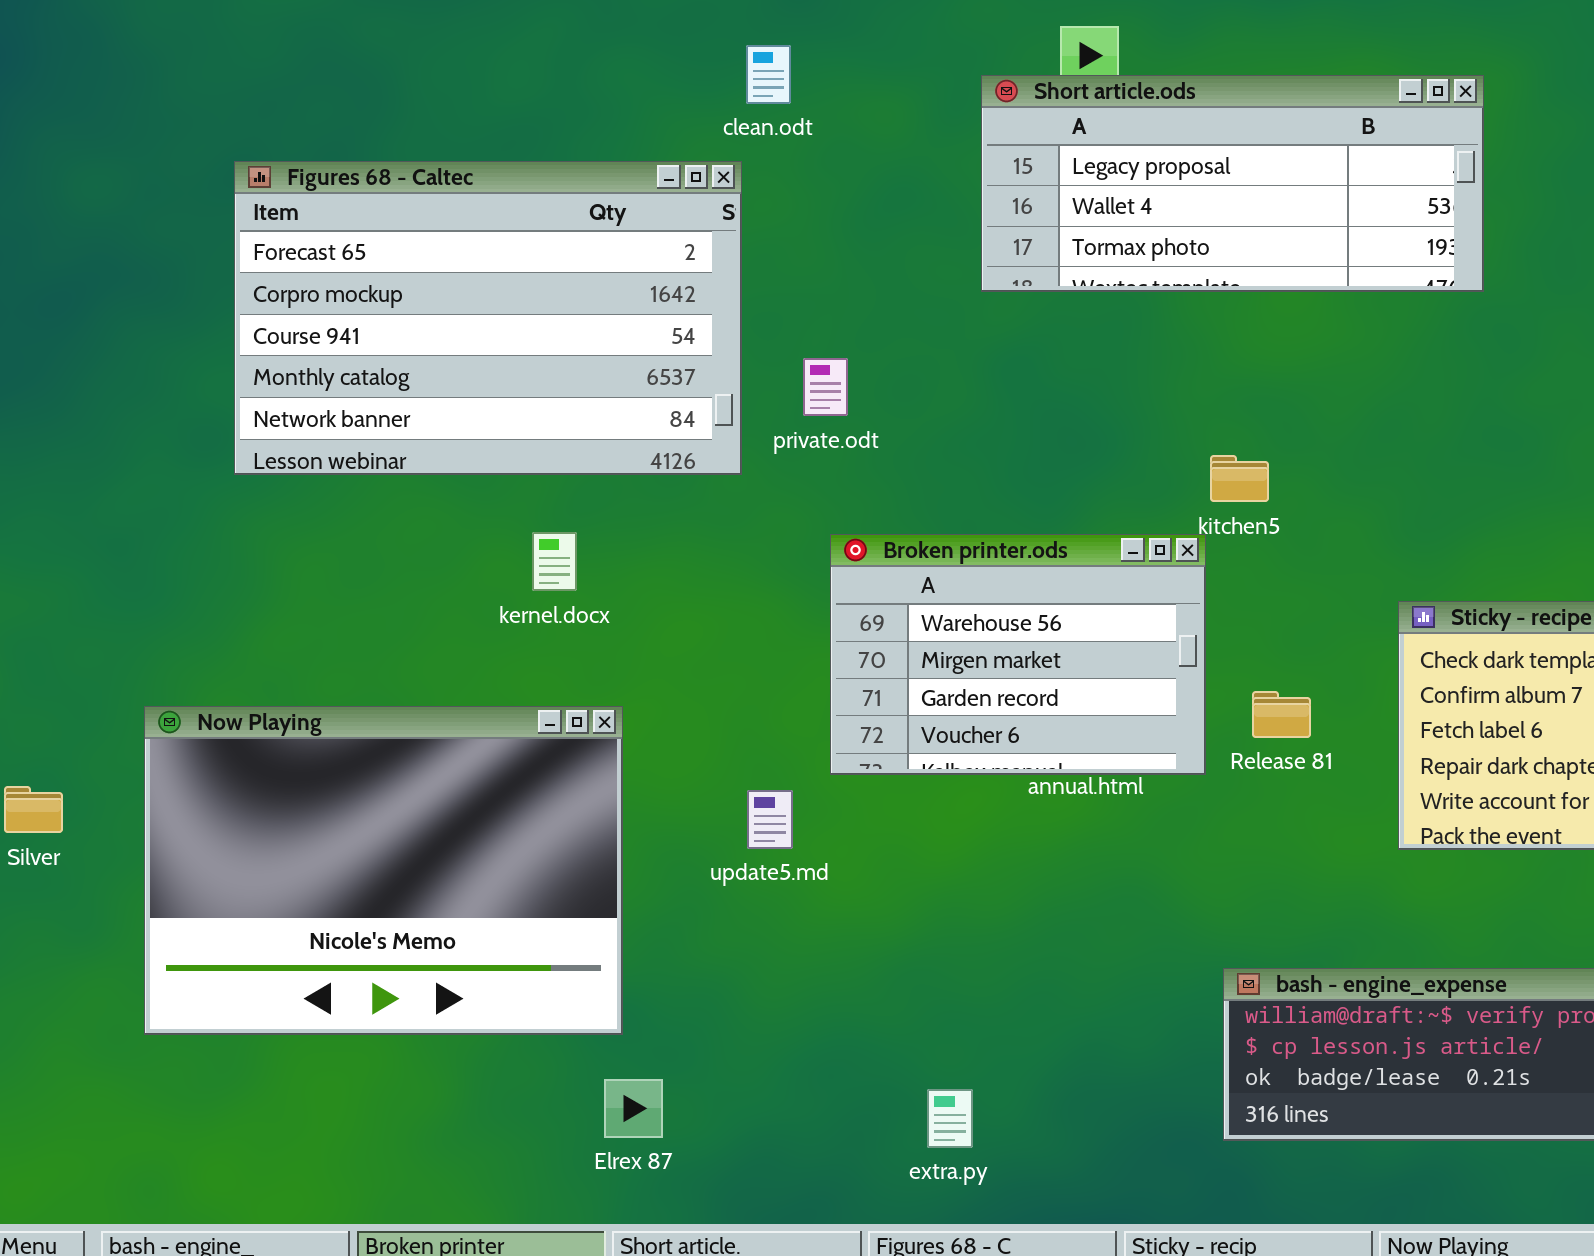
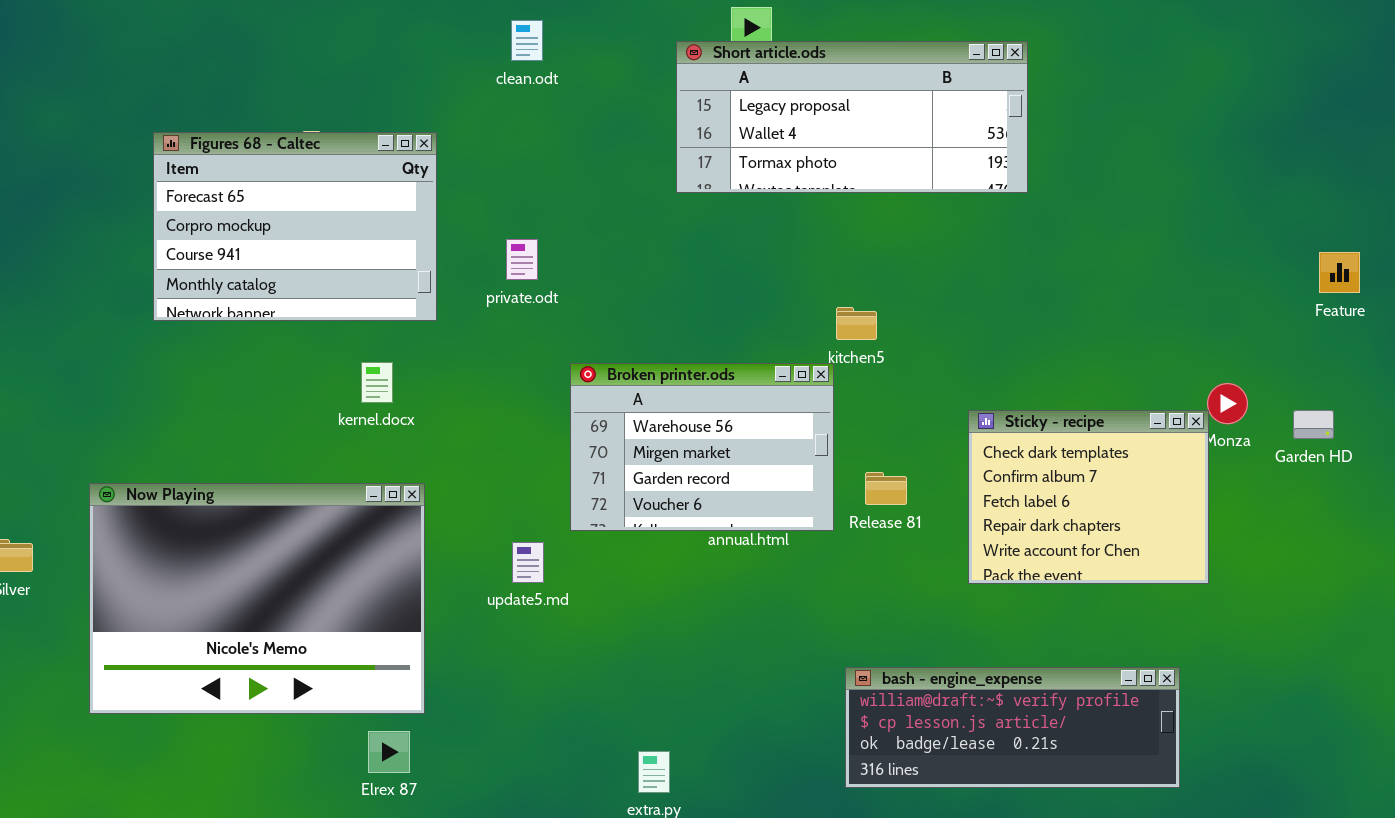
Figures 68 - Caltec: [234,161,742,475] -> [153,132,437,321], resized
private.odt: [803,358,848,416] -> [506,239,538,280], moved
Elrex 87: [604,1079,663,1138] -> [368,731,410,773], moved

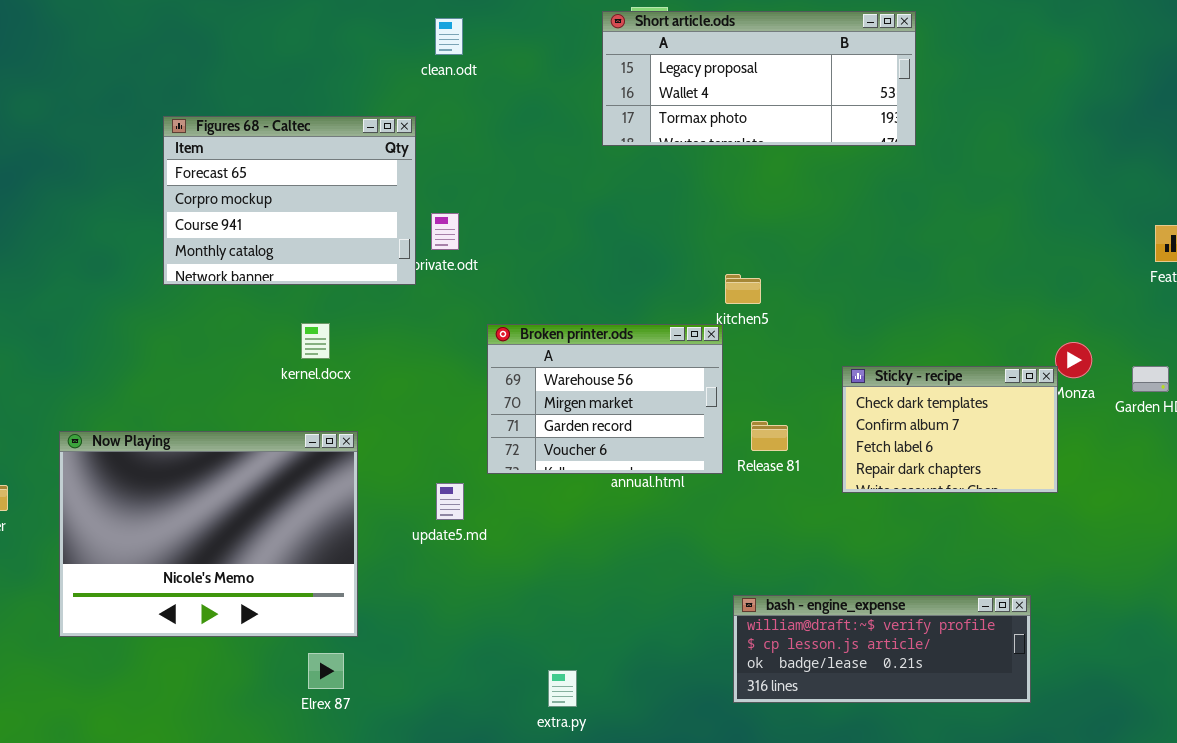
Short article.ods: [676,41,1028,193] -> [602,11,916,146], moved
Figures 68 - Caltec: [153,132,437,321] -> [163,116,416,285], moved
Sticky - recipe: [968,410,1209,584] -> [842,366,1058,493], resized

